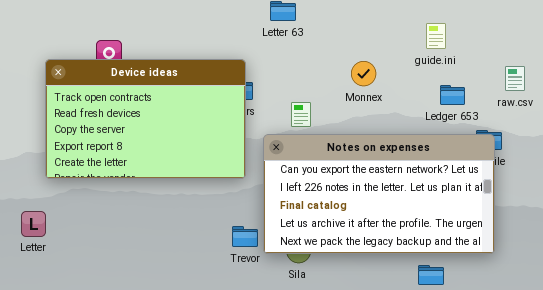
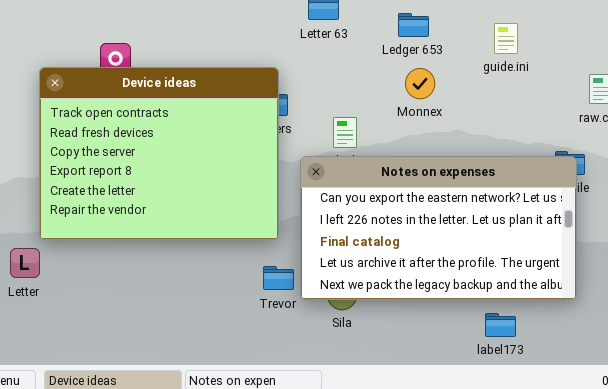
Device ideas: [45,59,246,179] -> [39,67,279,240], resized
Ledger 653: [440,85,465,105] -> [398,13,429,37], moved

